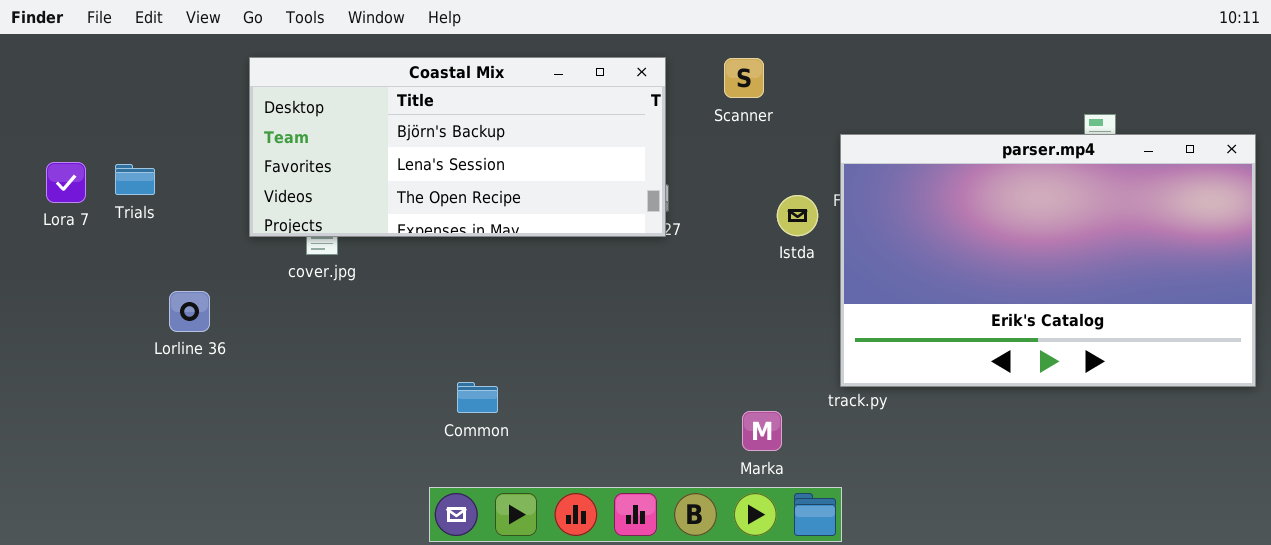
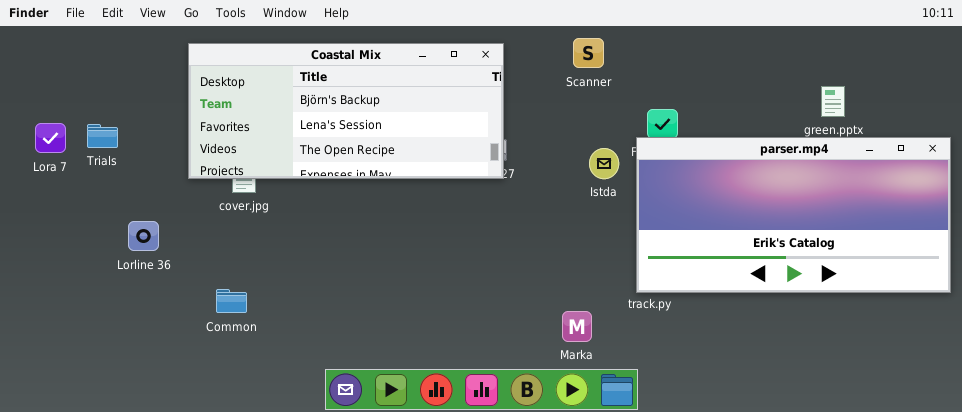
Scanner: [724,58,764,98] -> [573,38,604,68], moved
parser.mp4: [840,134,1256,387] -> [636,137,951,293], resized
Common: [457,382,498,413] -> [216,289,247,313], moved

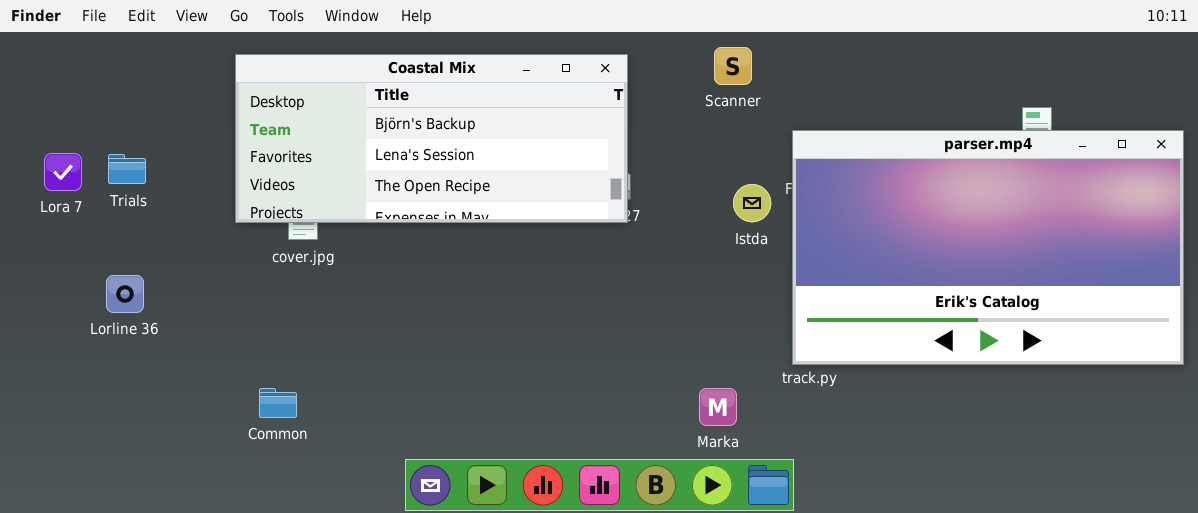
parser.mp4: [636,137,951,293] -> [792,130,1184,365], resized
Lorline 36: [128,221,159,251] -> [106,275,144,313], moved
Common: [216,289,247,313] -> [259,388,297,418], moved

